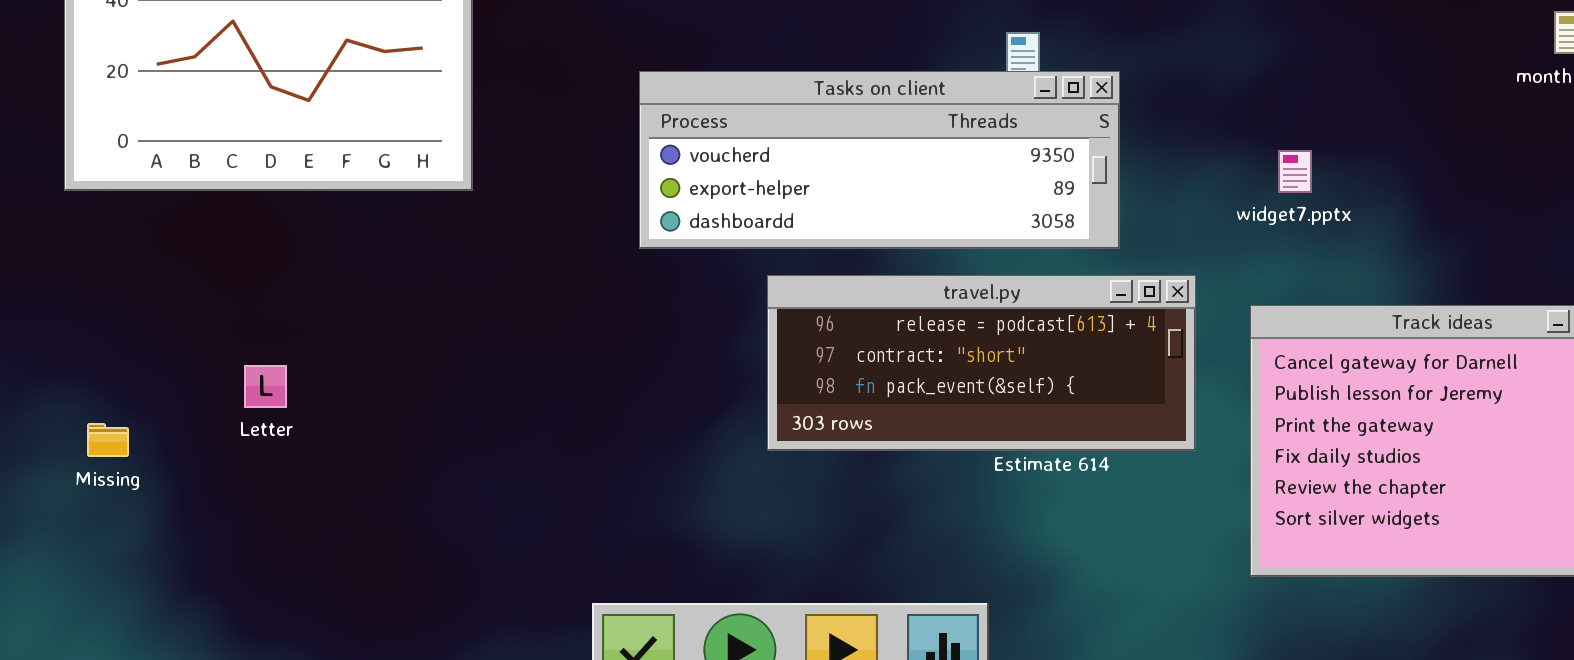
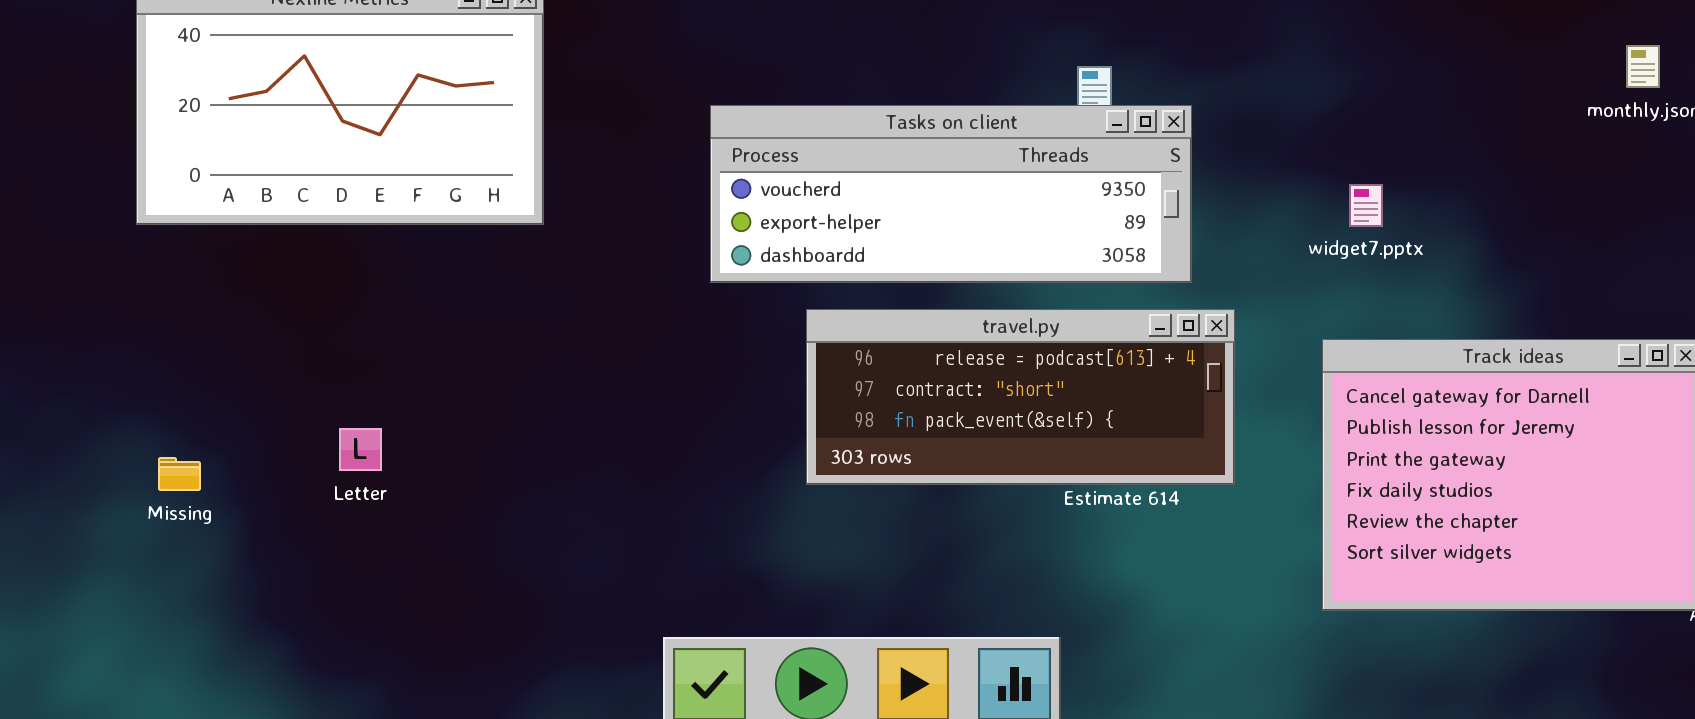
travel.py: [767,275,1196,451] -> [806,309,1235,485], moved
Letter: [244,365,287,408] -> [339,428,382,471], moved

